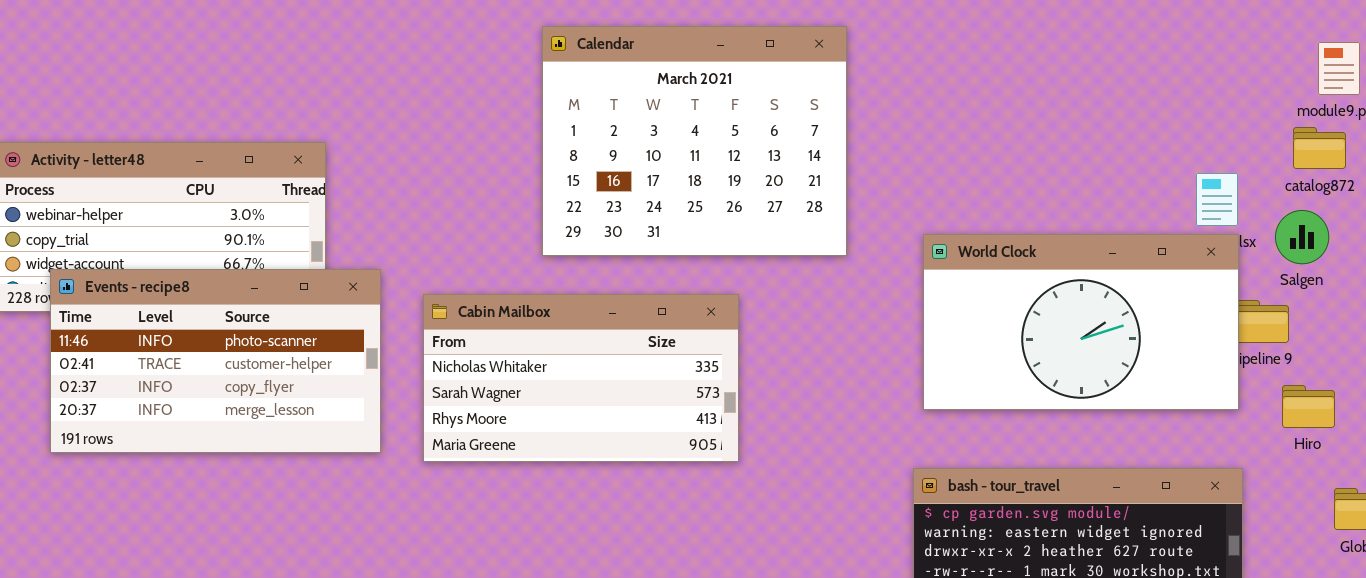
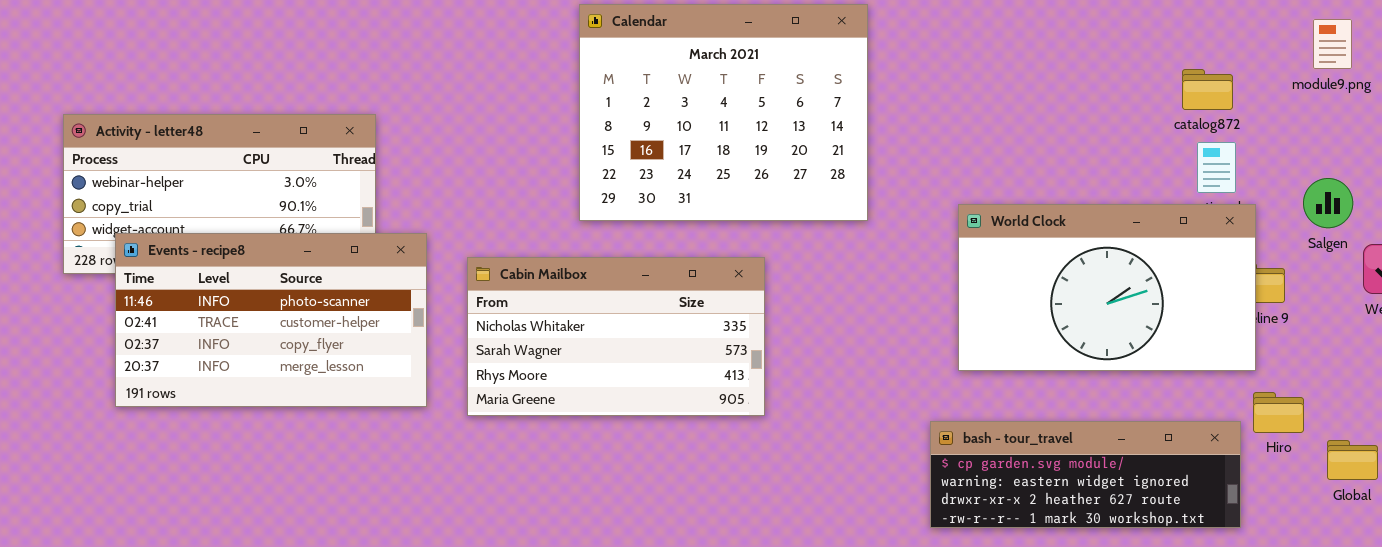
catalog872: [1293,127,1346,169] -> [1182,69,1233,110], moved
Salgen: [1275,210,1329,264] -> [1303,178,1353,228], moved
World Clock: [923,234,1239,410] -> [958,204,1256,371], moved
Hiro: [1282,385,1335,428] -> [1253,392,1304,433], moved

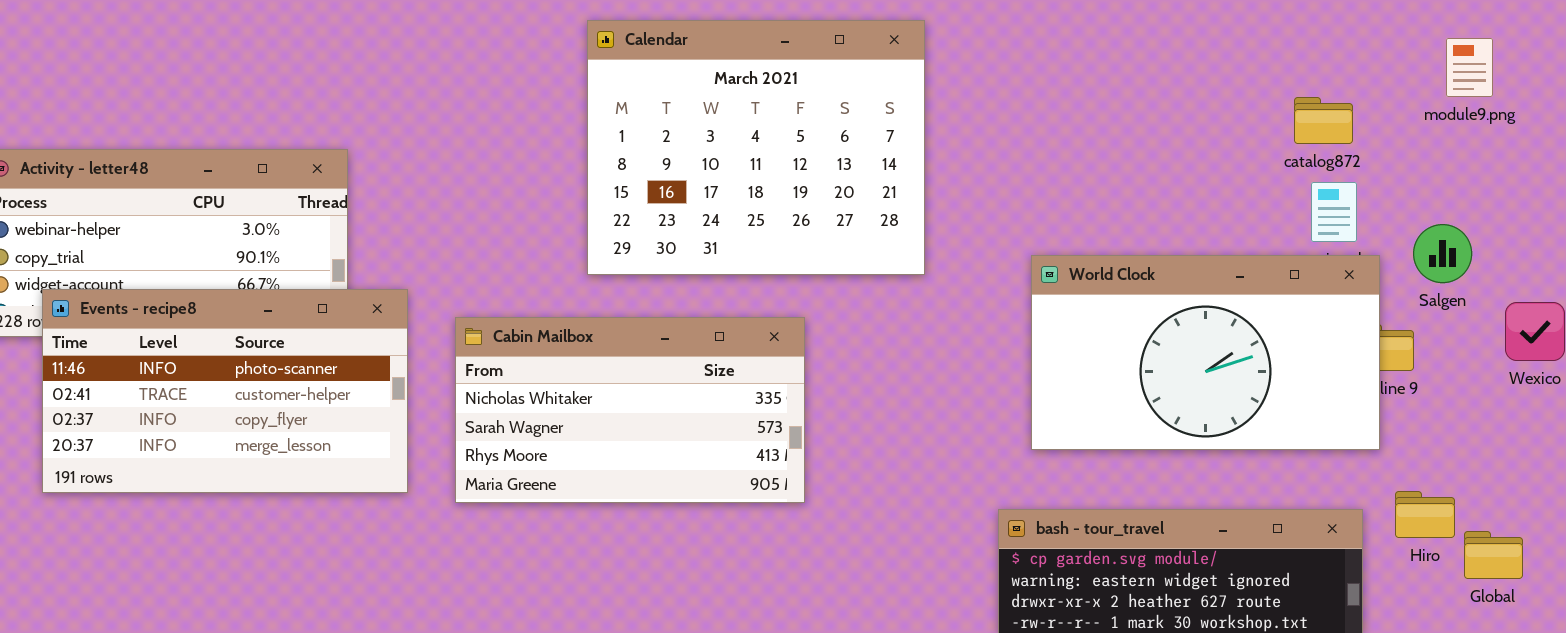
Salgen: [1303,178,1353,228] -> [1413,224,1472,283], moved
Hiro: [1253,392,1304,433] -> [1395,491,1455,538], moved

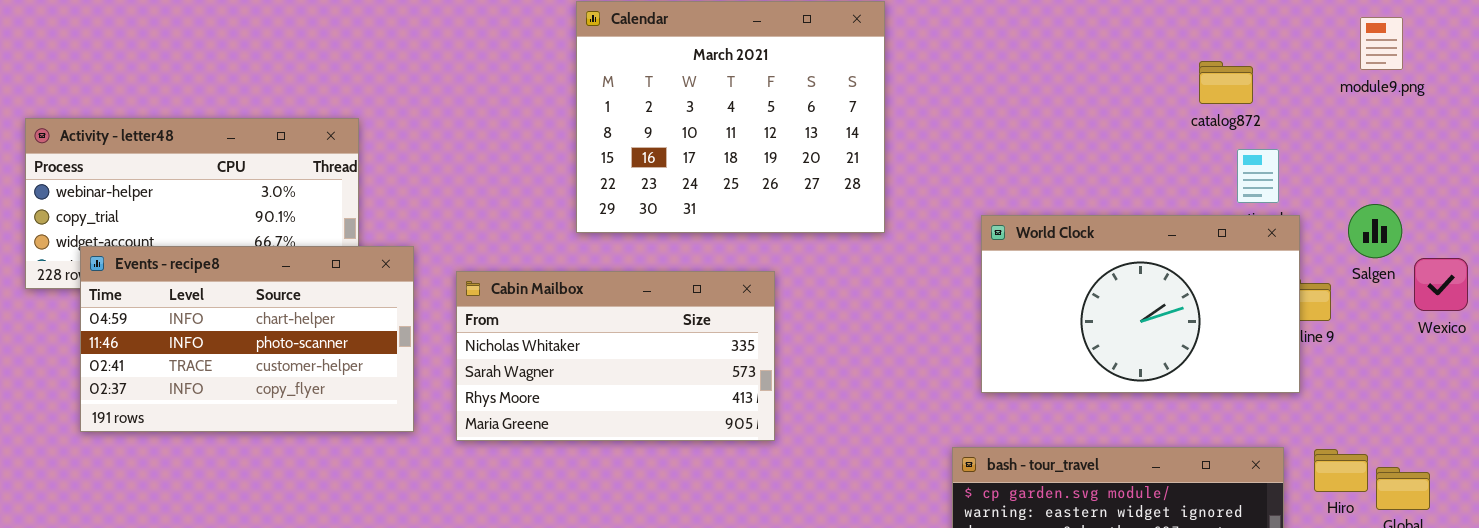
catalog872: [1294,97,1353,144] -> [1199,61,1253,104], moved
Salgen: [1413,224,1472,283] -> [1348,204,1402,258], moved
Events - recipe8: [42,289,408,493] -> [80,246,414,432], scrolled up 1 row
Hiro: [1395,491,1455,538] -> [1314,449,1368,492], moved

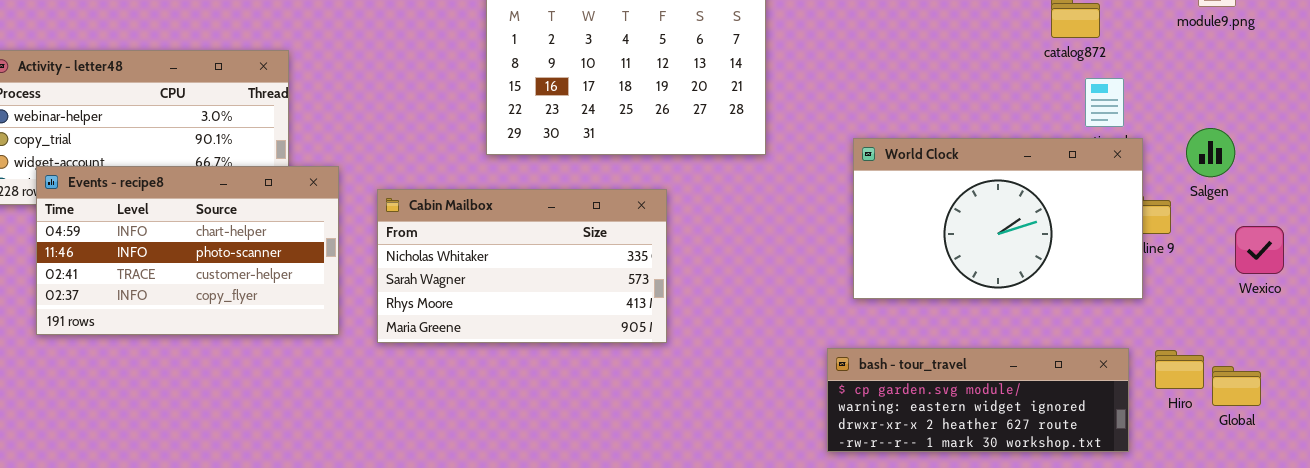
Wexico: [1414,258,1468,311] -> [1235,226,1284,274], moved

